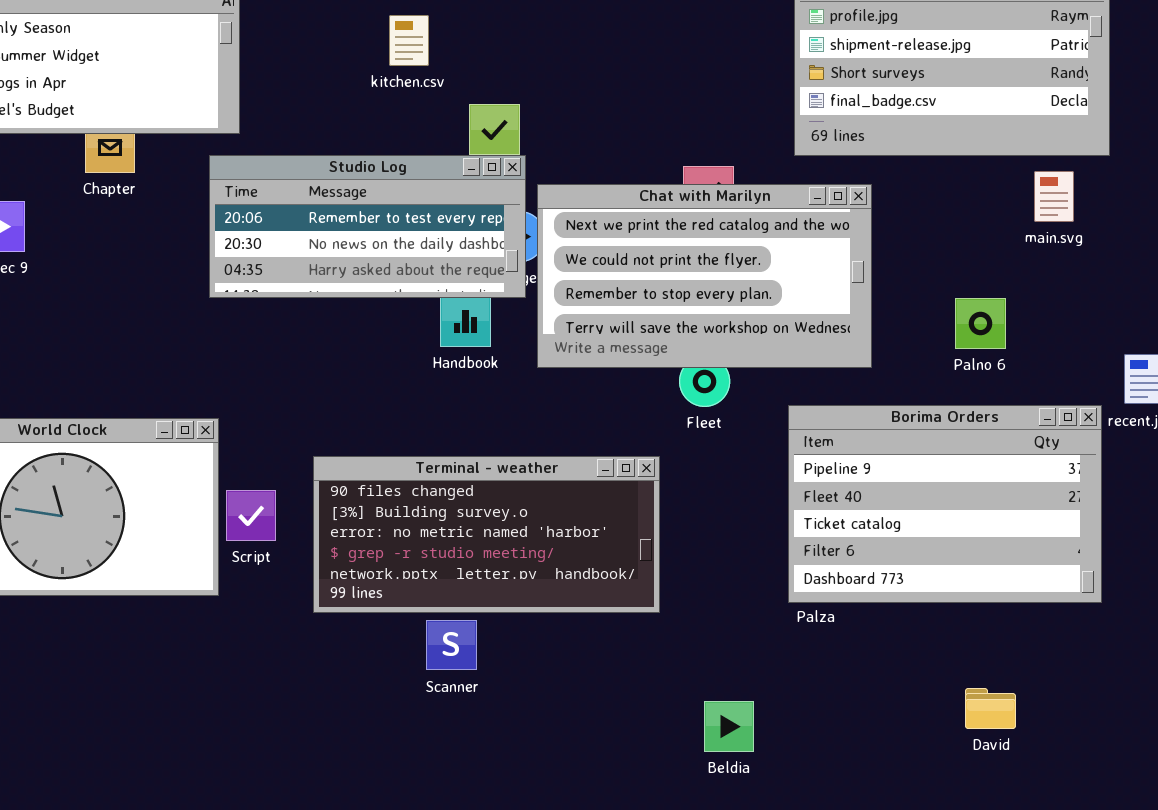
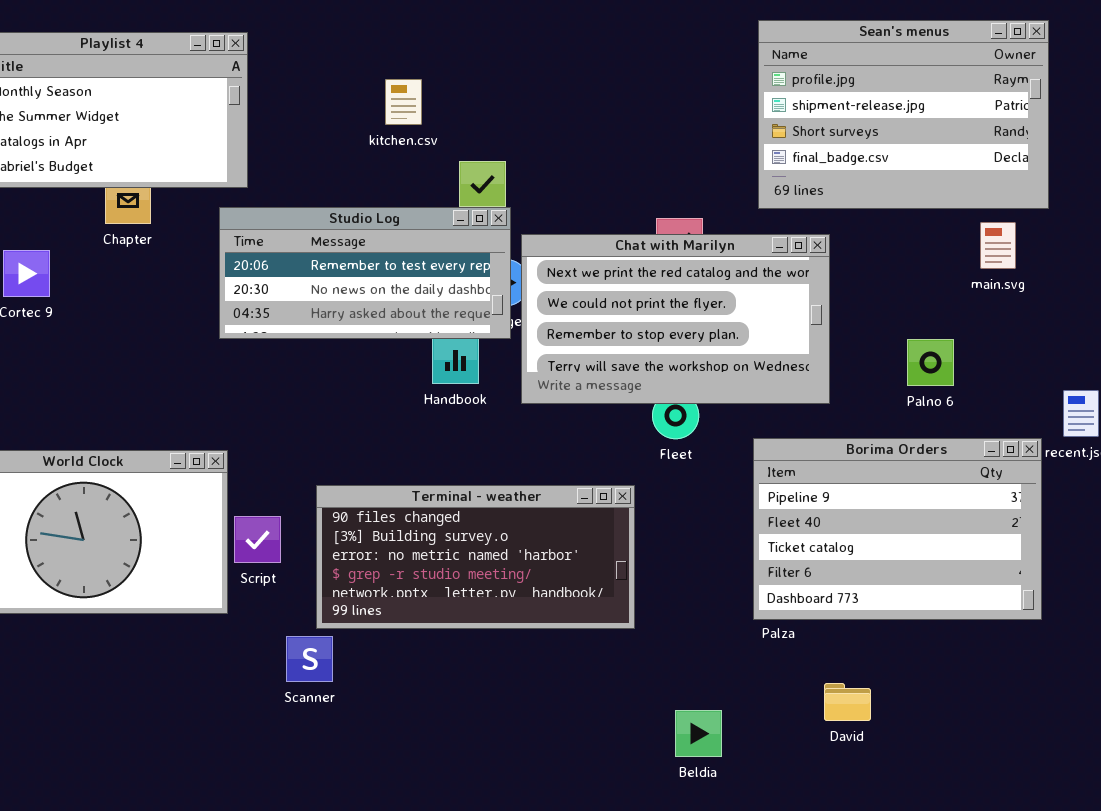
Scanner: [426,620,477,670] -> [286,636,333,682], moved
David: [965,688,1016,729] -> [824,683,871,721], moved

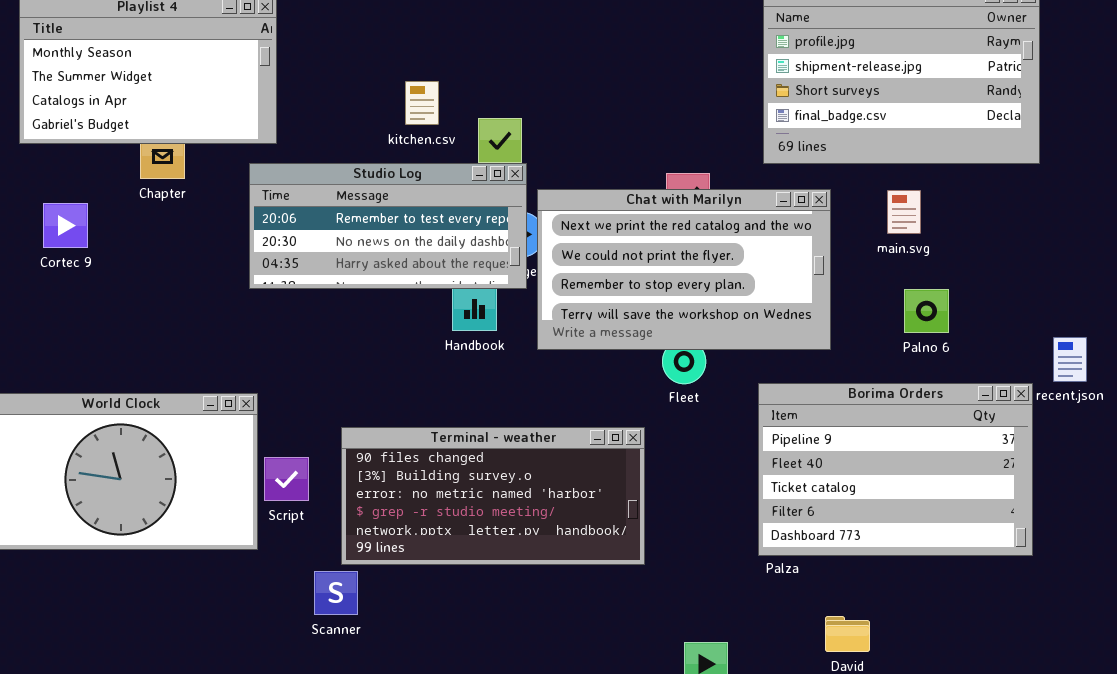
kitchen.csv: [385,79,422,125] -> [405,81,439,125], moved
main.svg: [980,222,1016,269] -> [887,190,921,234], moved

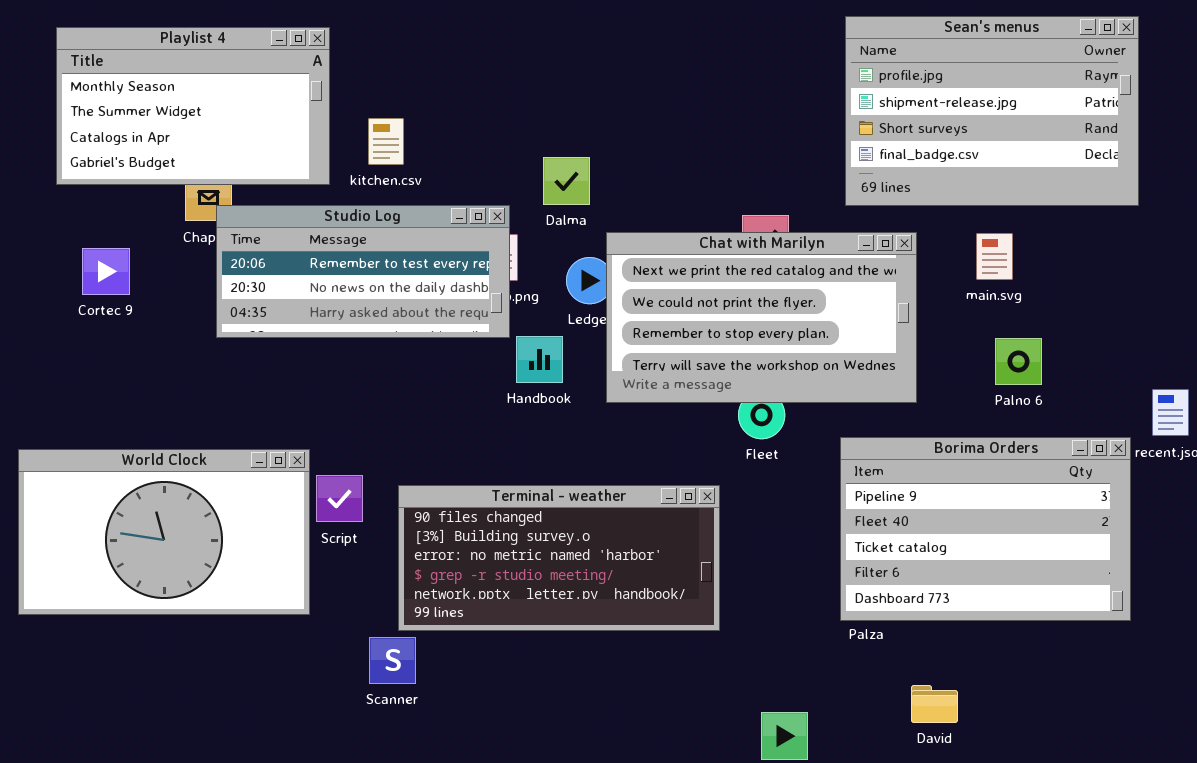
kitchen.csv: [405,81,439,125] -> [368,118,404,165], moved
Studio Log: [249,163,527,289] -> [216,205,510,338], moved
Script: [264,457,309,501] -> [316,475,363,522], moved

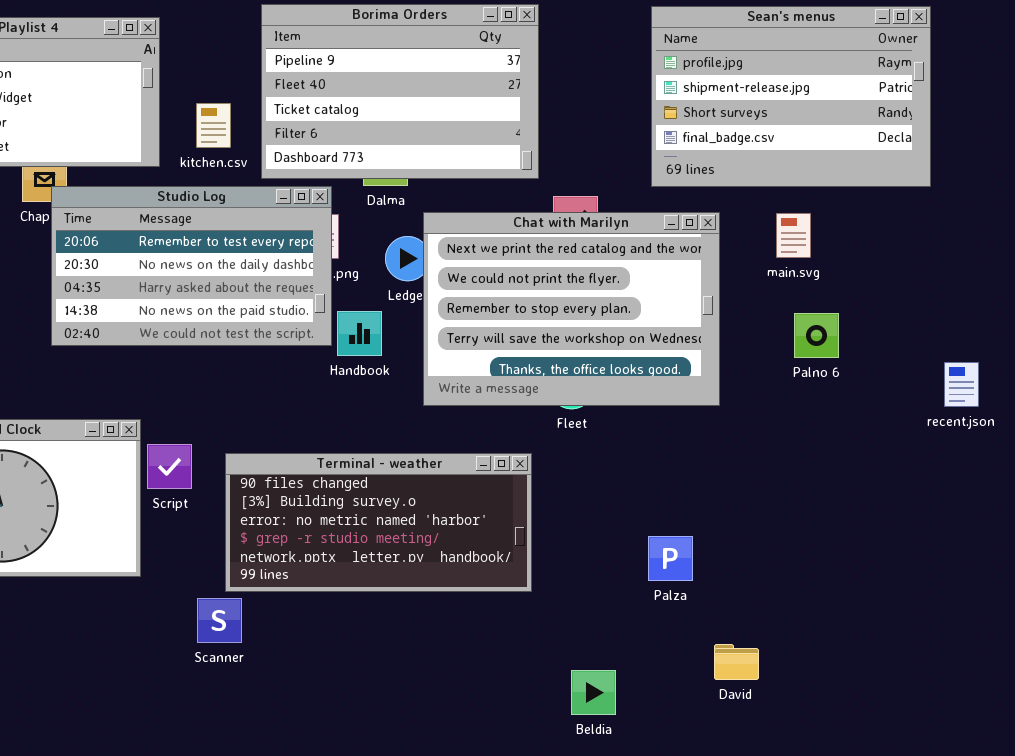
Studio Log: [216,205,510,338] -> [51,186,332,346], resized
Chat with Marilyn: [606,232,917,403] -> [423,212,720,406], resized
Borima Orders: [840,437,1131,621] -> [261,4,539,179], moved

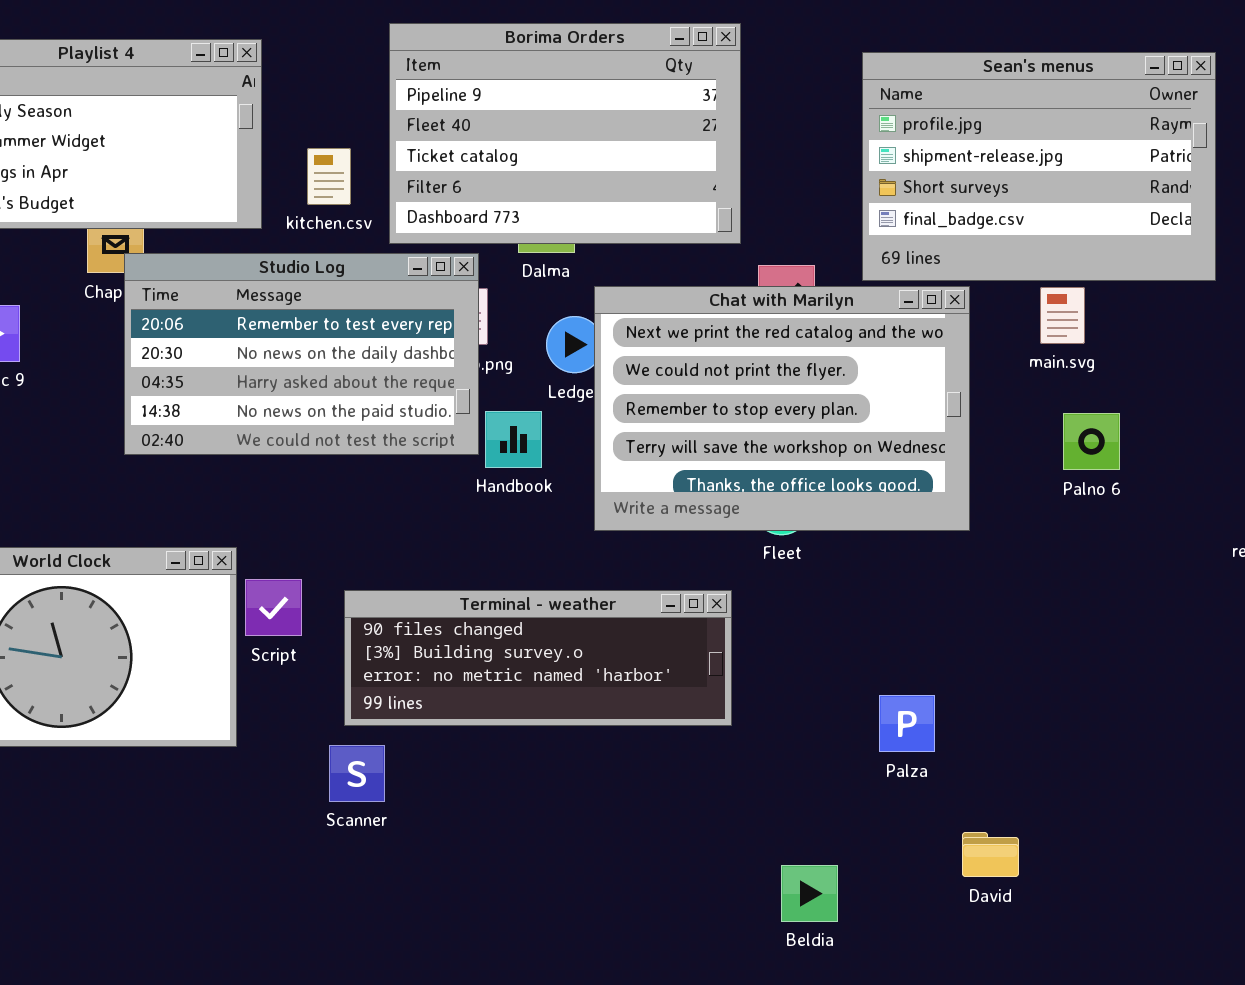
Sean's menus: [651,6,931,187] -> [862,52,1216,281], moved
Terminal - weather: [225,453,532,592] -> [344,590,732,726], resized
Scanner: [197,598,242,643] -> [329,745,385,802], moved

